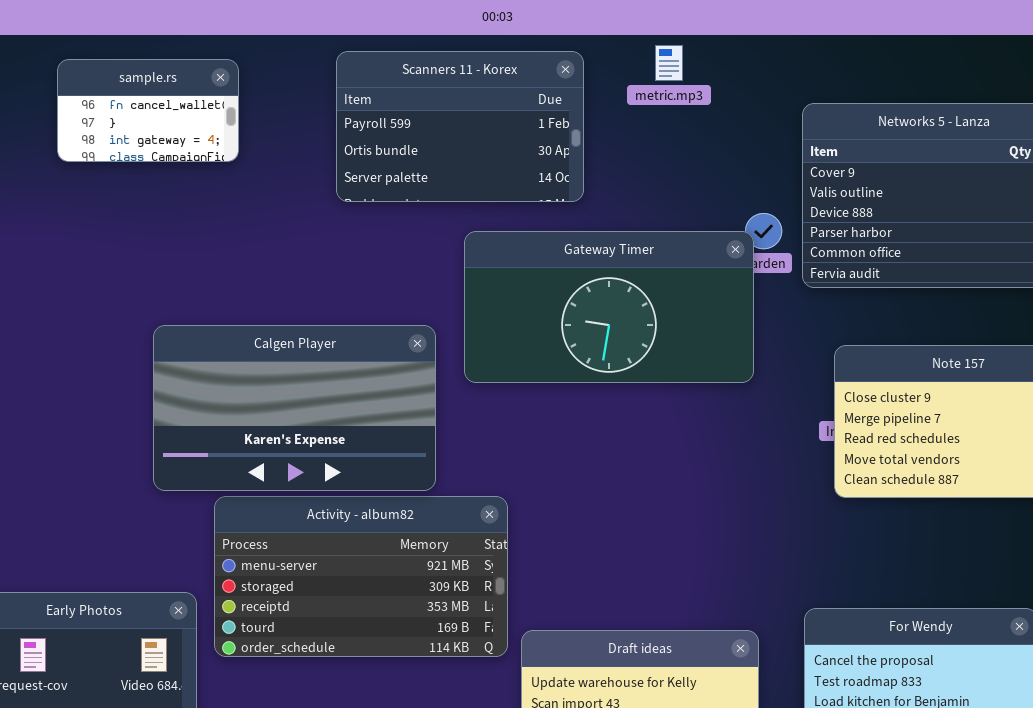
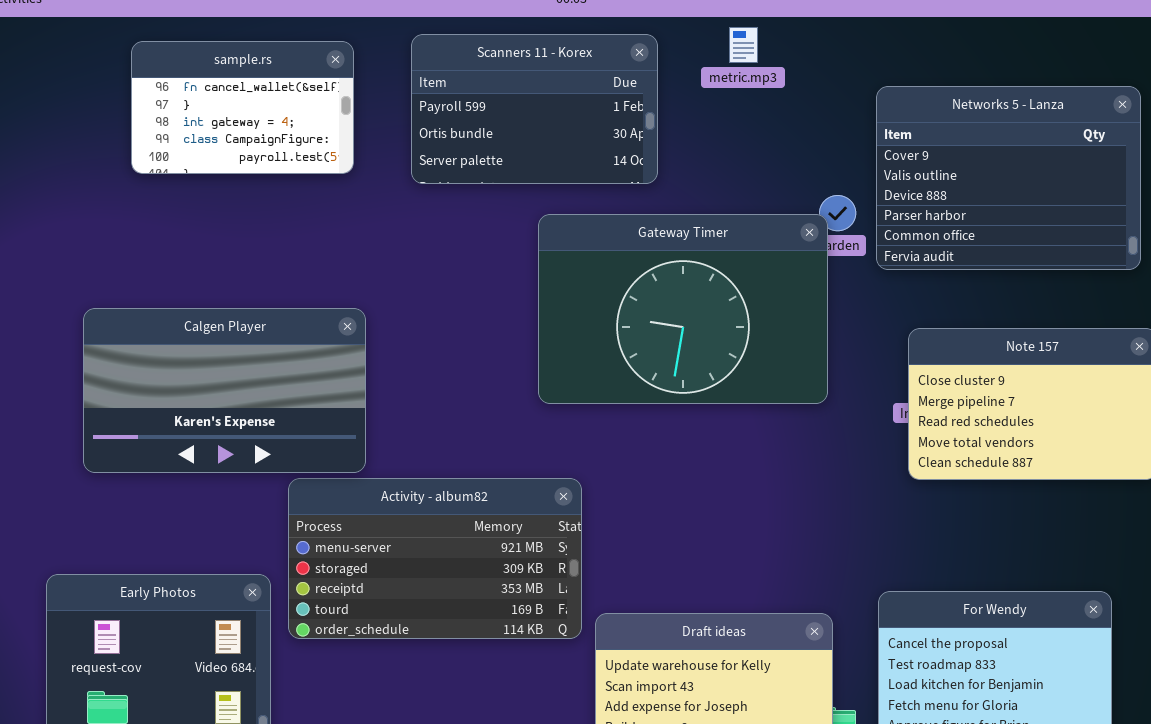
sample.rs: [57,59,239,162] -> [131,41,354,174], resized
Gateway Timer: [464,231,754,383] -> [538,214,828,404], resized
Calgen Player: [153,325,436,491] -> [83,308,366,473], moved

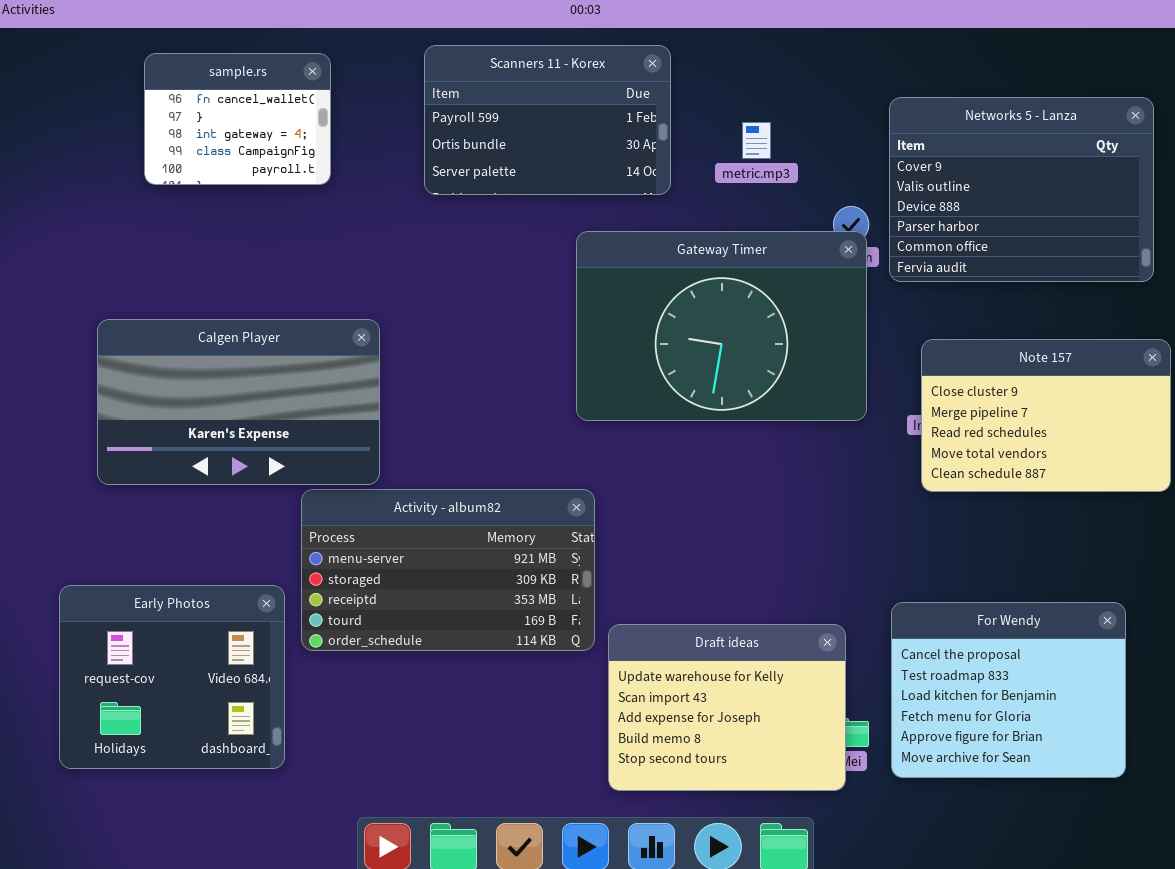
metric.mp3: [729,27,758,63] -> [742,122,771,159], moved
sample.rs: [131,41,354,174] -> [144,53,331,185], resized
Gateway Timer: [538,214,828,404] -> [576,231,867,421], moved

